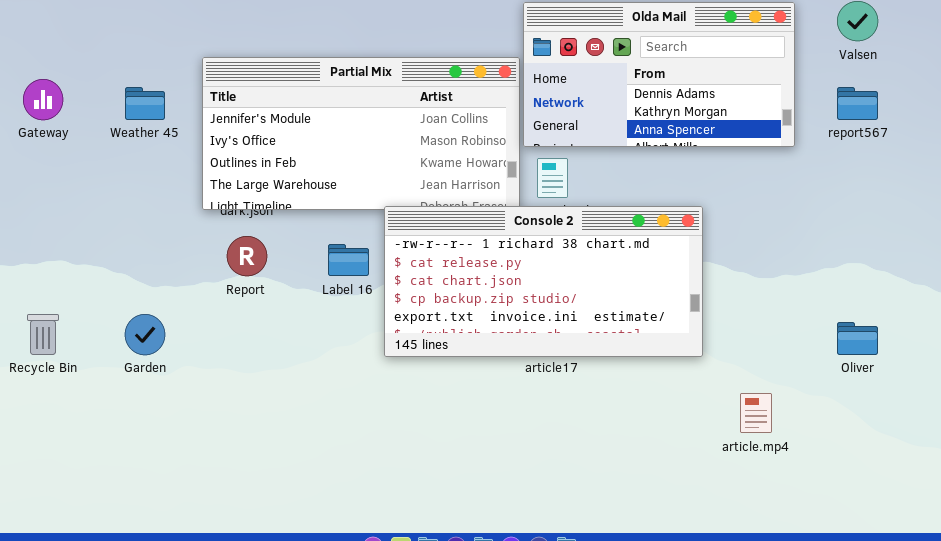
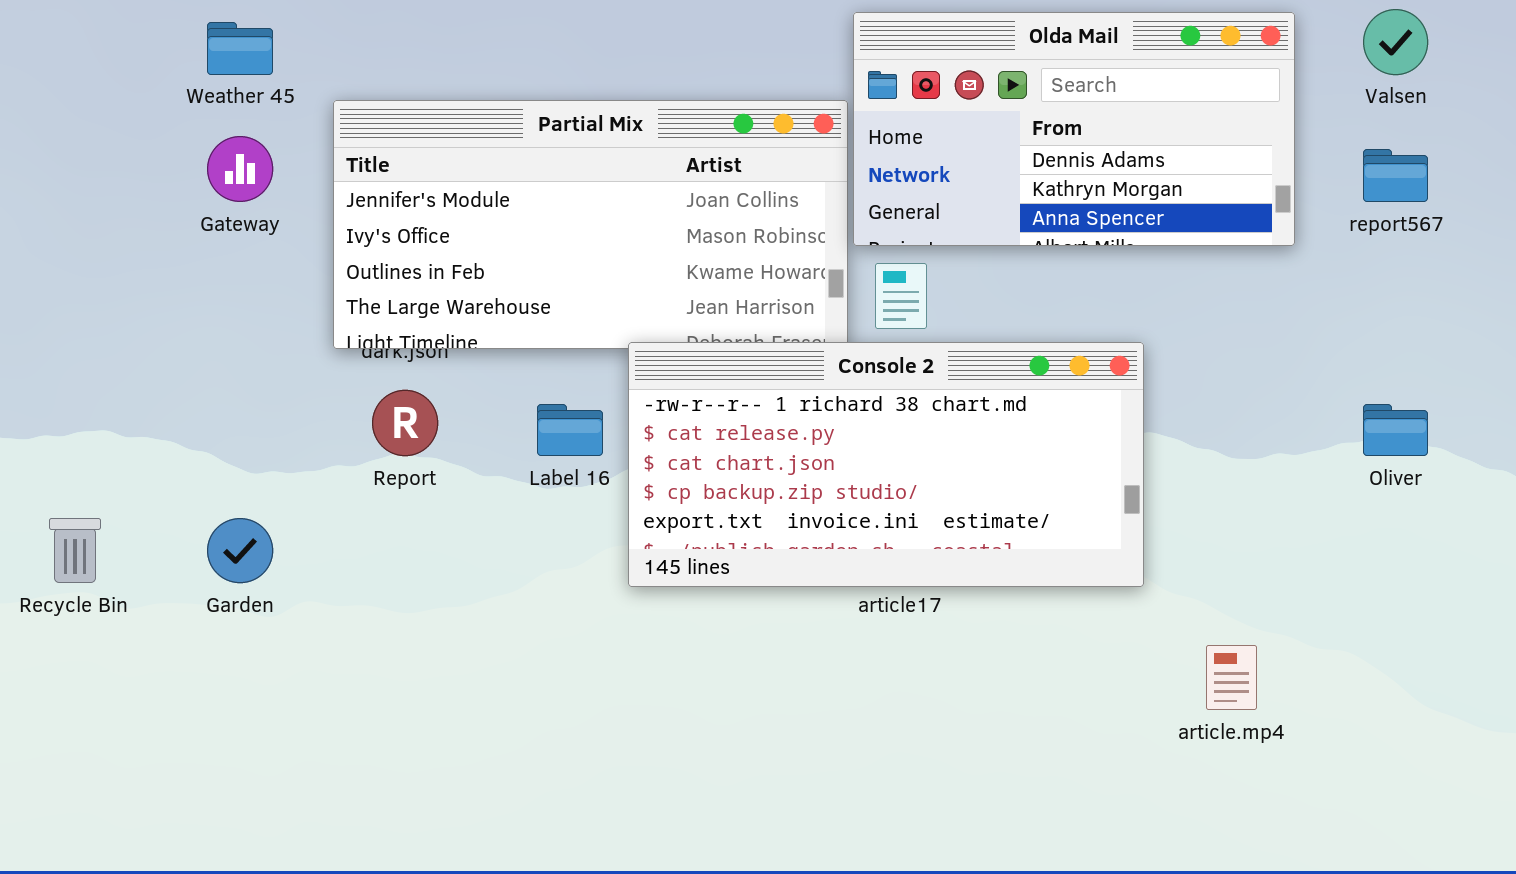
Gateway: [23,79,63,120] -> [207,136,273,202], moved
Weather 45: [125,87,165,120] -> [207,22,273,75], moved
Oliver: [837,322,878,355] -> [1363,404,1428,456], moved

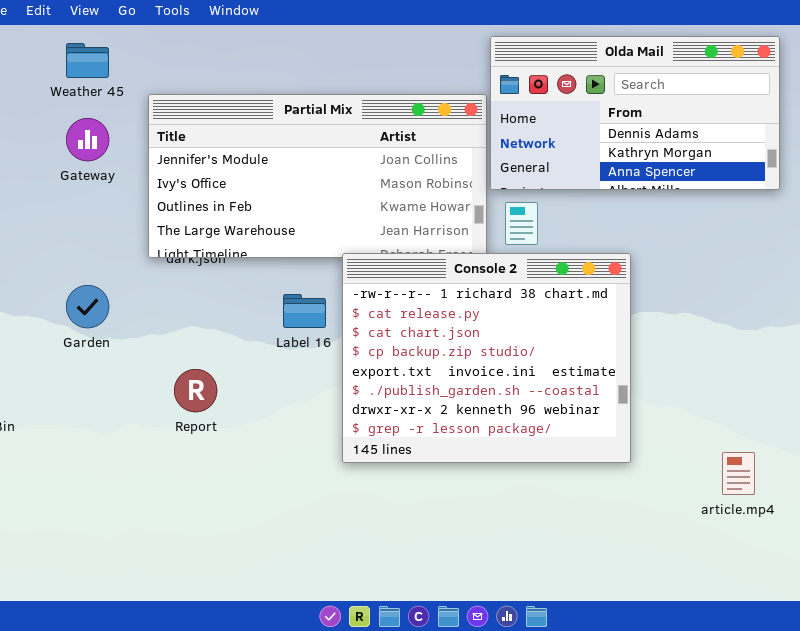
Console 2: [628,342,1144,587] -> [342,253,631,463], resized
Report: [372,390,438,456] -> [174,369,217,412], moved
Garden: [207,518,273,583] -> [66,285,109,328], moved

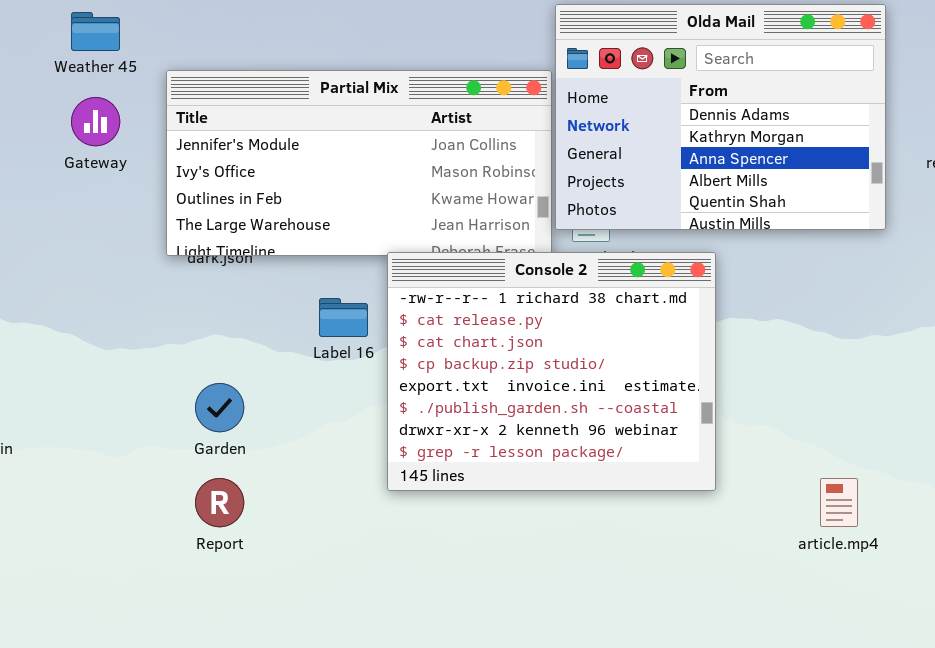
Olda Mail: [490,36,780,190] -> [555,4,886,230], resized
Garden: [66,285,109,328] -> [195,383,244,432], moved
Report: [174,369,217,412] -> [195,478,244,527], moved

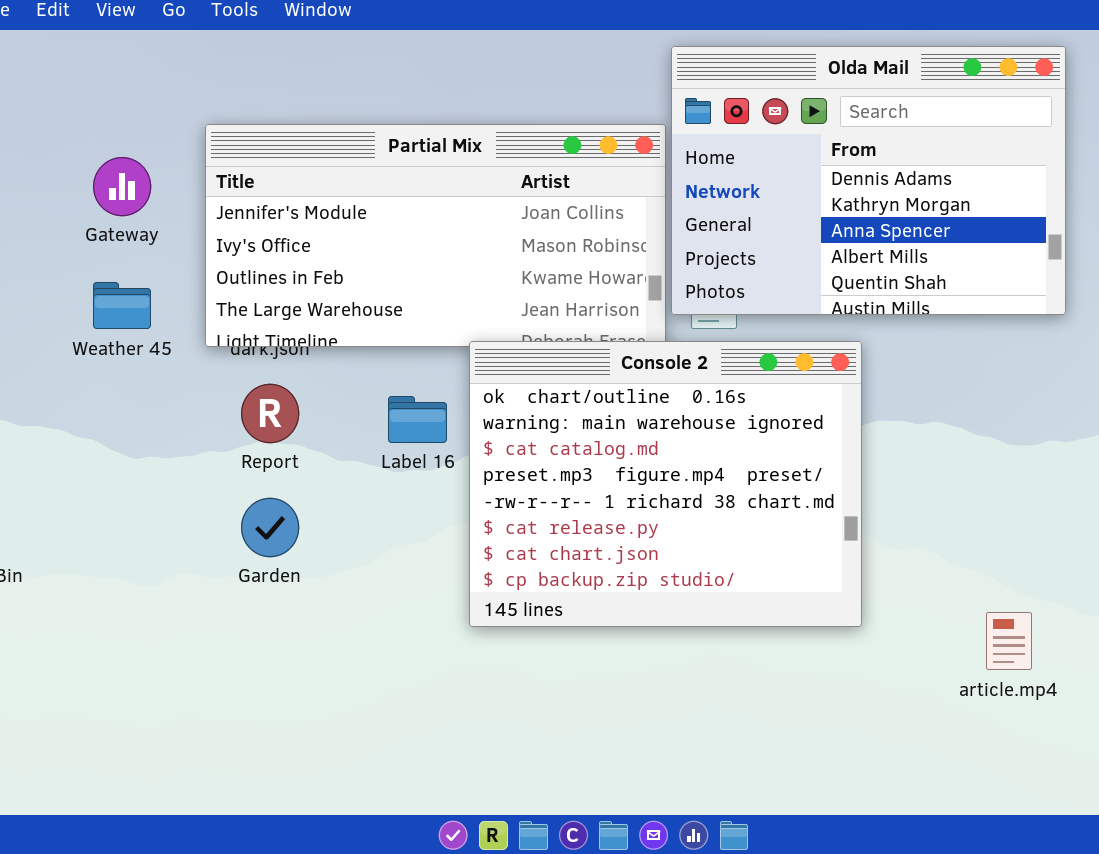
Weather 45: [71,12,120,51] -> [93,282,151,329], moved
Console 2: [387,252,716,491] -> [469,341,862,627], scrolled up 4 rows
Report: [195,478,244,527] -> [241,384,299,443], moved

